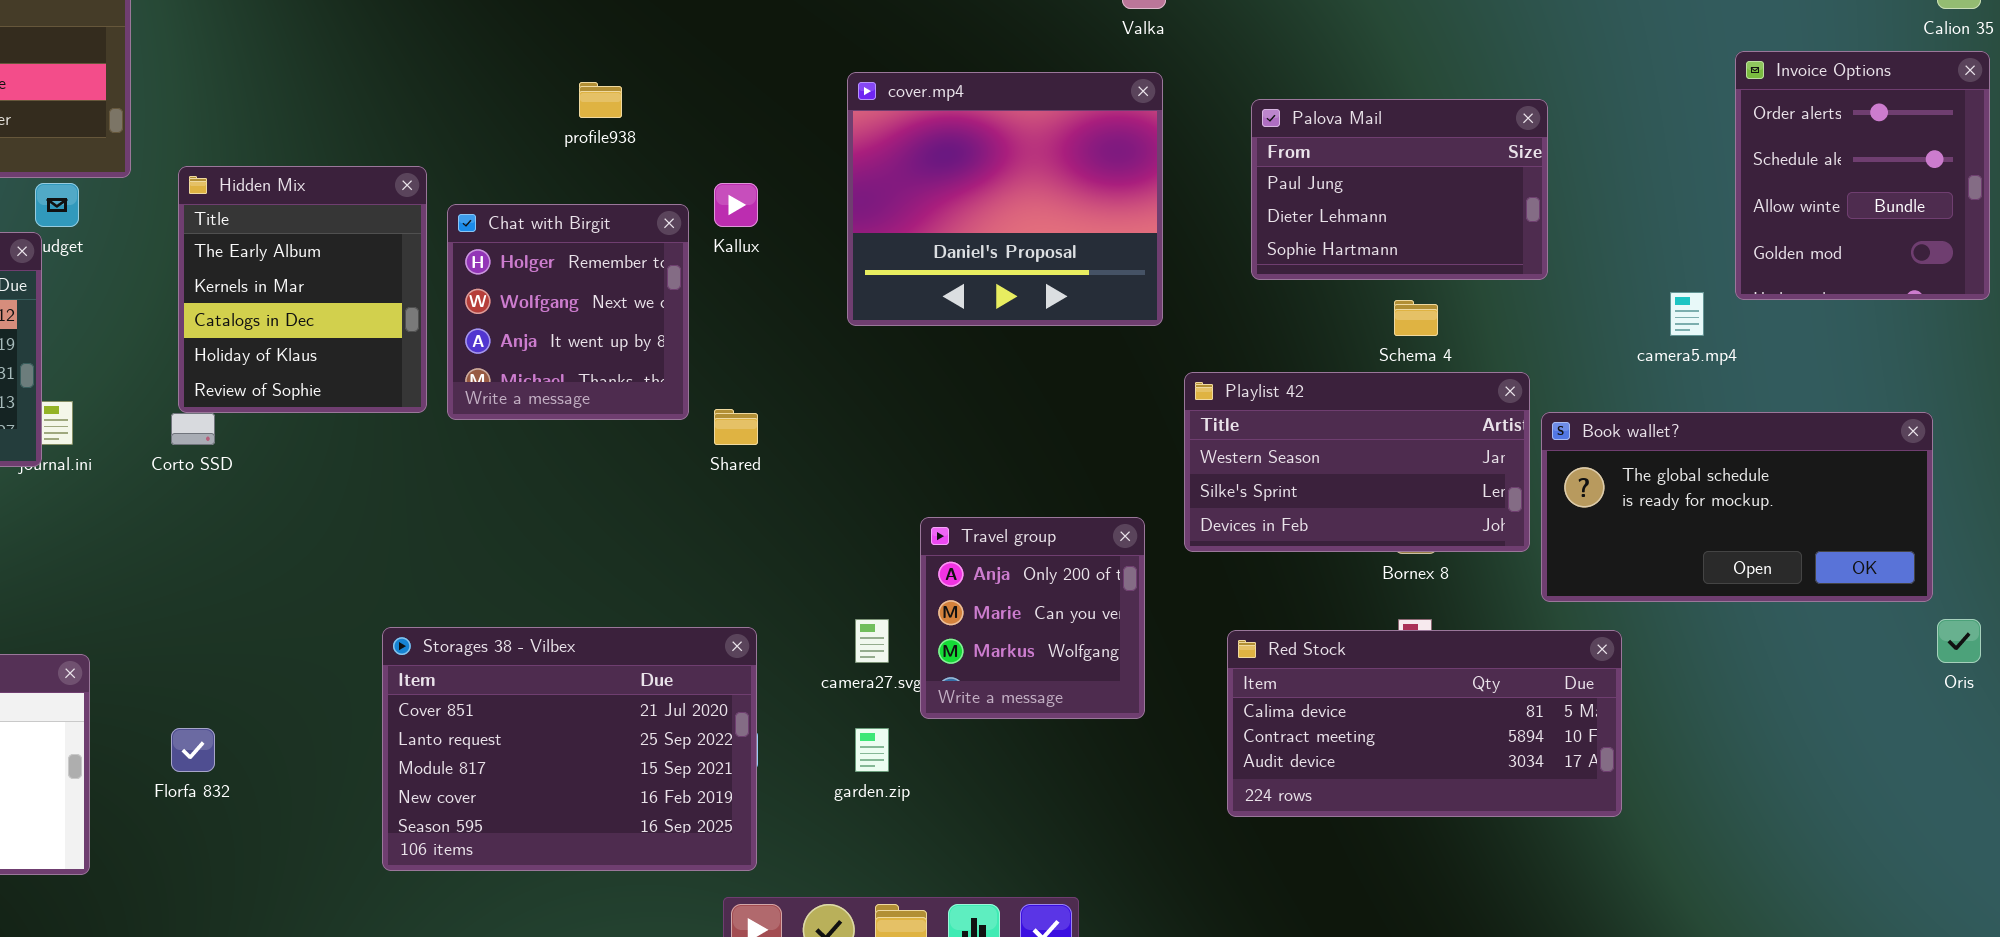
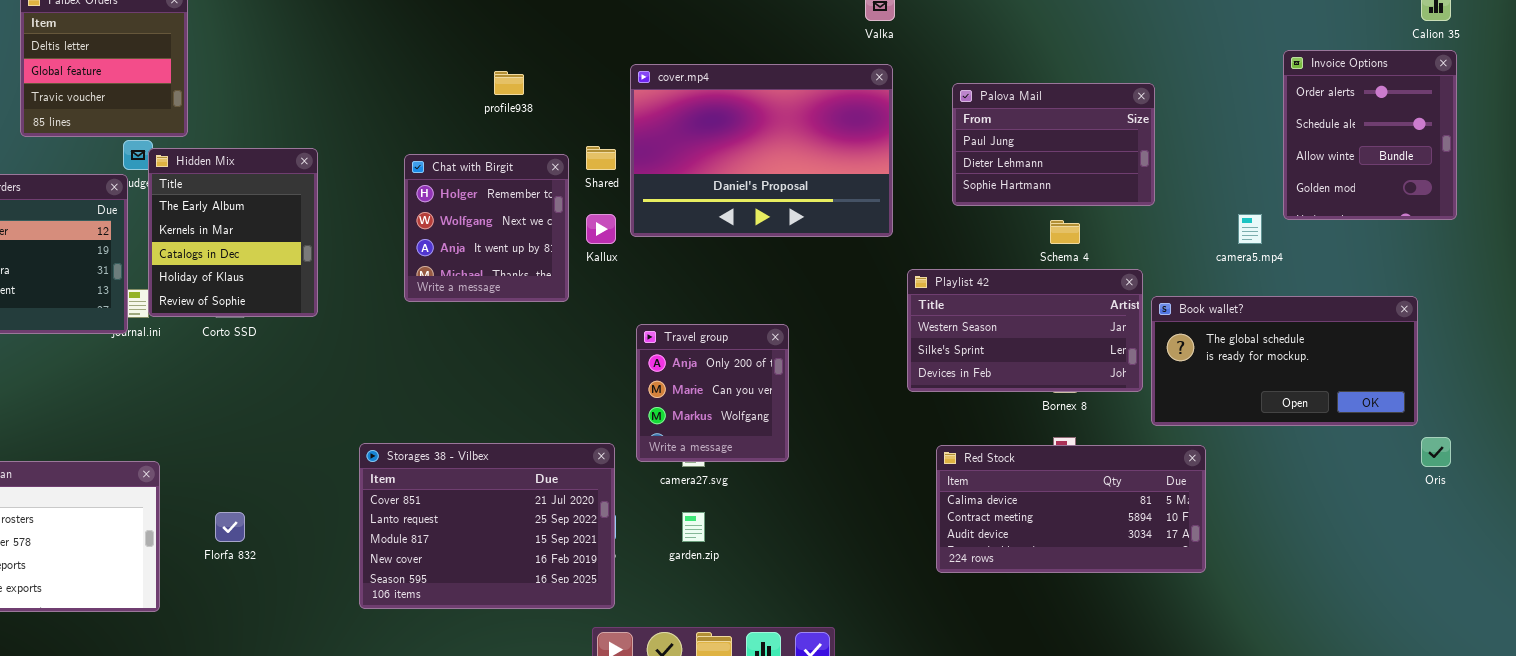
cover.mp4: [847,72,1163,326] -> [630,64,893,237], resized
Hidden Mix: [178,166,427,413] -> [148,148,318,317], moved
Kallux: [714,183,758,227] -> [586,214,616,244], moved
Shared: [714,409,758,445] -> [586,146,616,170], moved
Travel group: [920,517,1145,719] -> [636,324,789,462], moved

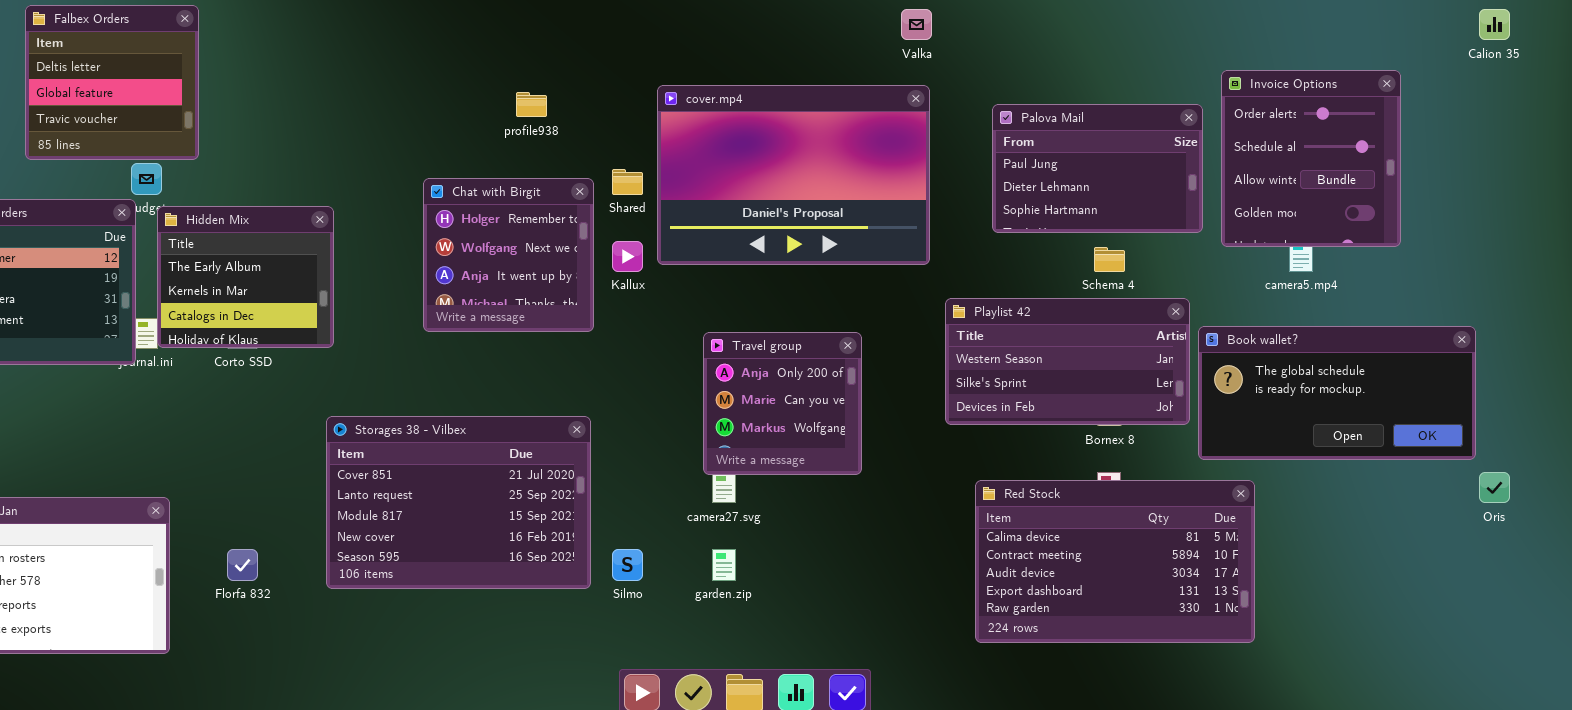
Invoice Options: [1283,50,1457,220] -> [1221,70,1401,247], moved
Hidden Mix: [148,148,318,317] -> [157,206,334,348], resized
Travel group: [636,324,789,462] -> [703,332,862,475], moved
Storages 38 - Vilbex: [359,443,615,609] -> [326,416,591,589], moved
Red Stock: [936,445,1206,573] -> [975,480,1255,643], resized

